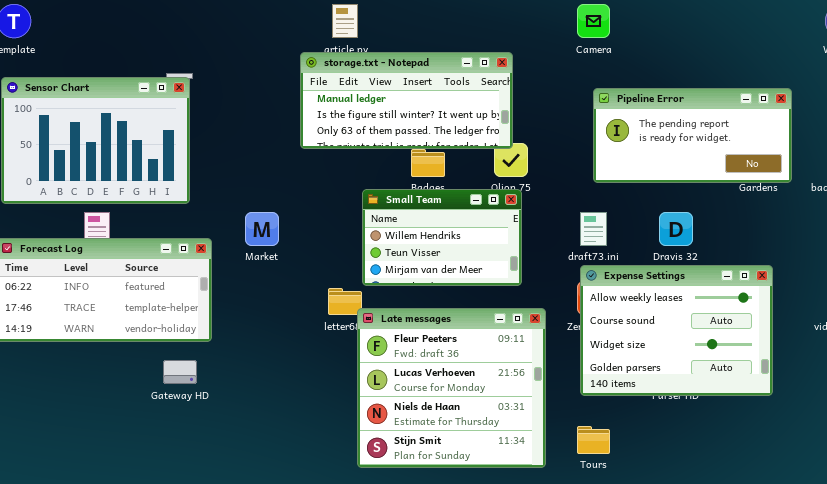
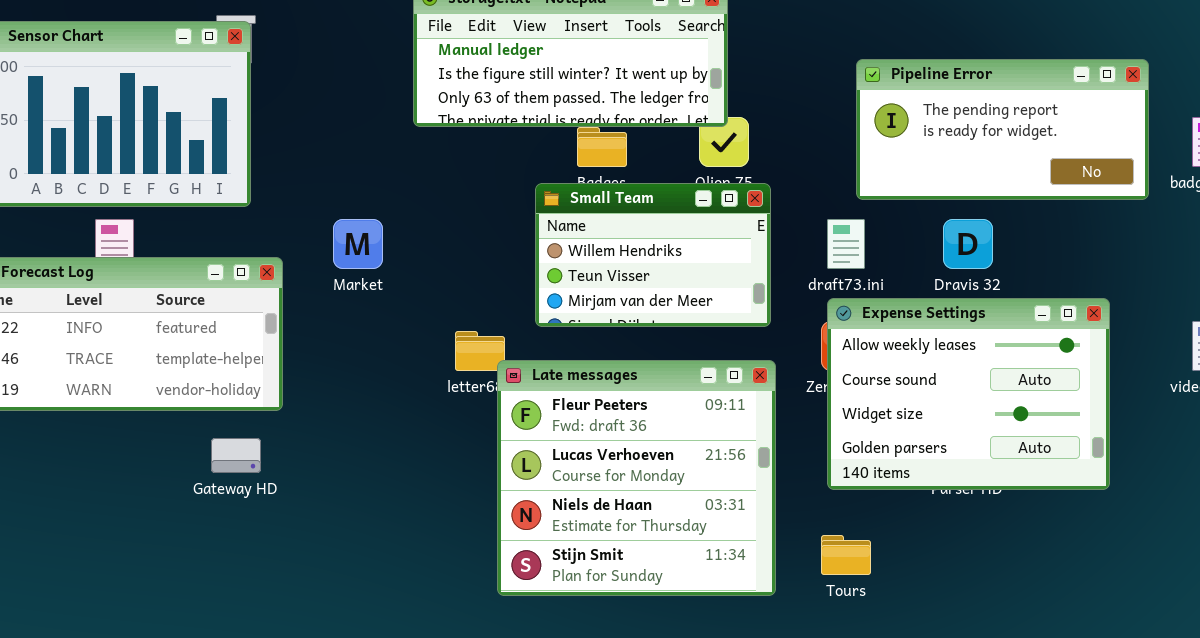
Pipeline Error: [593,88,792,183] -> [856,59,1149,200], moved
Small Team: [362,189,522,286] -> [535,183,771,327], moved

